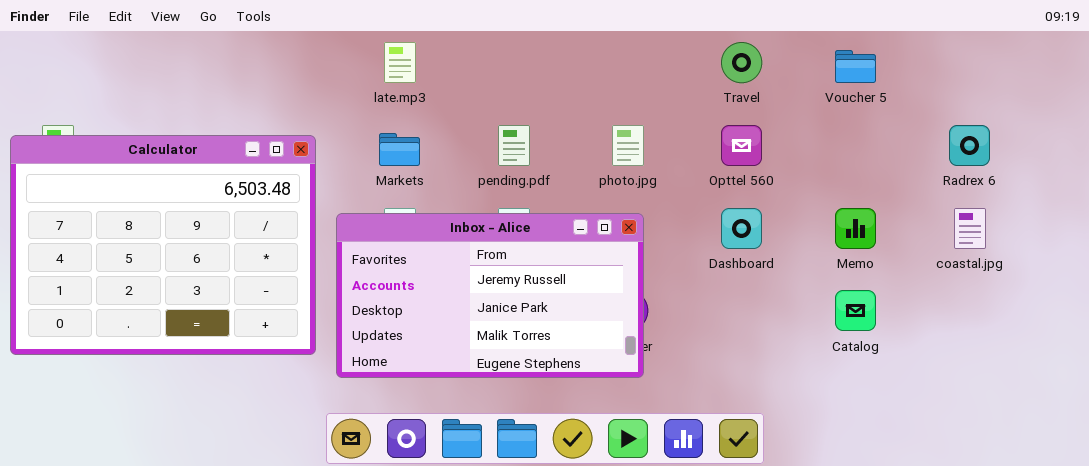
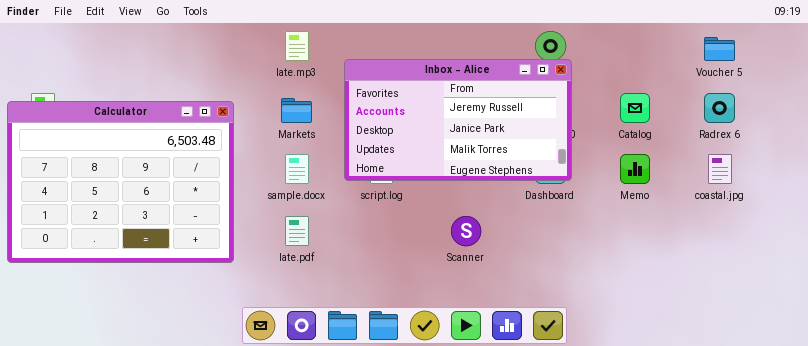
Voucher 5: [835,50,876,83] -> [704,37,735,61], moved
Inbox - Alice: [336,213,644,378] -> [344,59,572,181], moved
Catalog: [835,290,876,331] -> [620,93,650,123], moved

